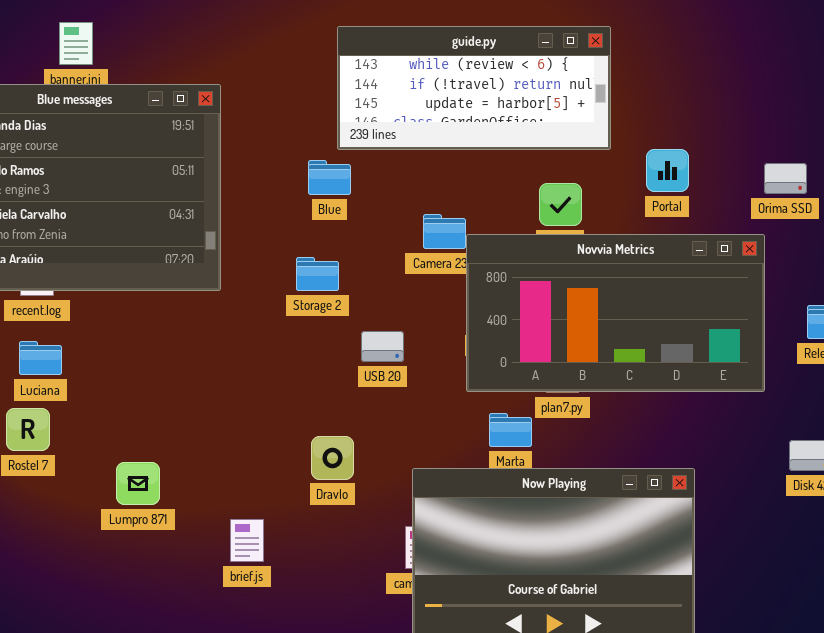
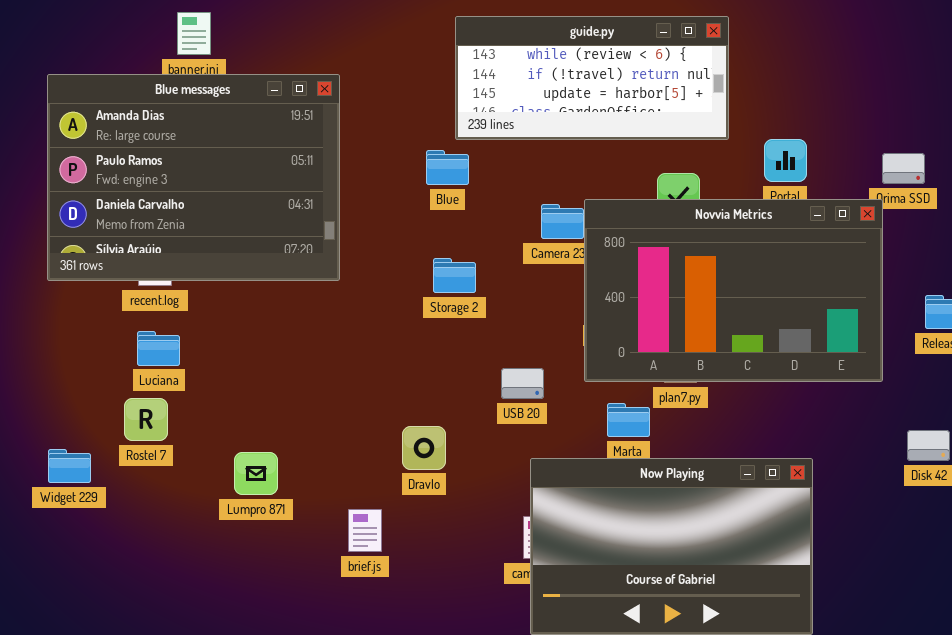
Novvia Metrics: [466,234,765,392] -> [584,199,883,382], resized
Storage 2: [296,257,339,291] -> [433,258,476,293], moved
USB 20: [361,331,404,362] -> [501,368,544,399], moved
Dravlo: [311,436,354,480] -> [402,426,446,470], moved

